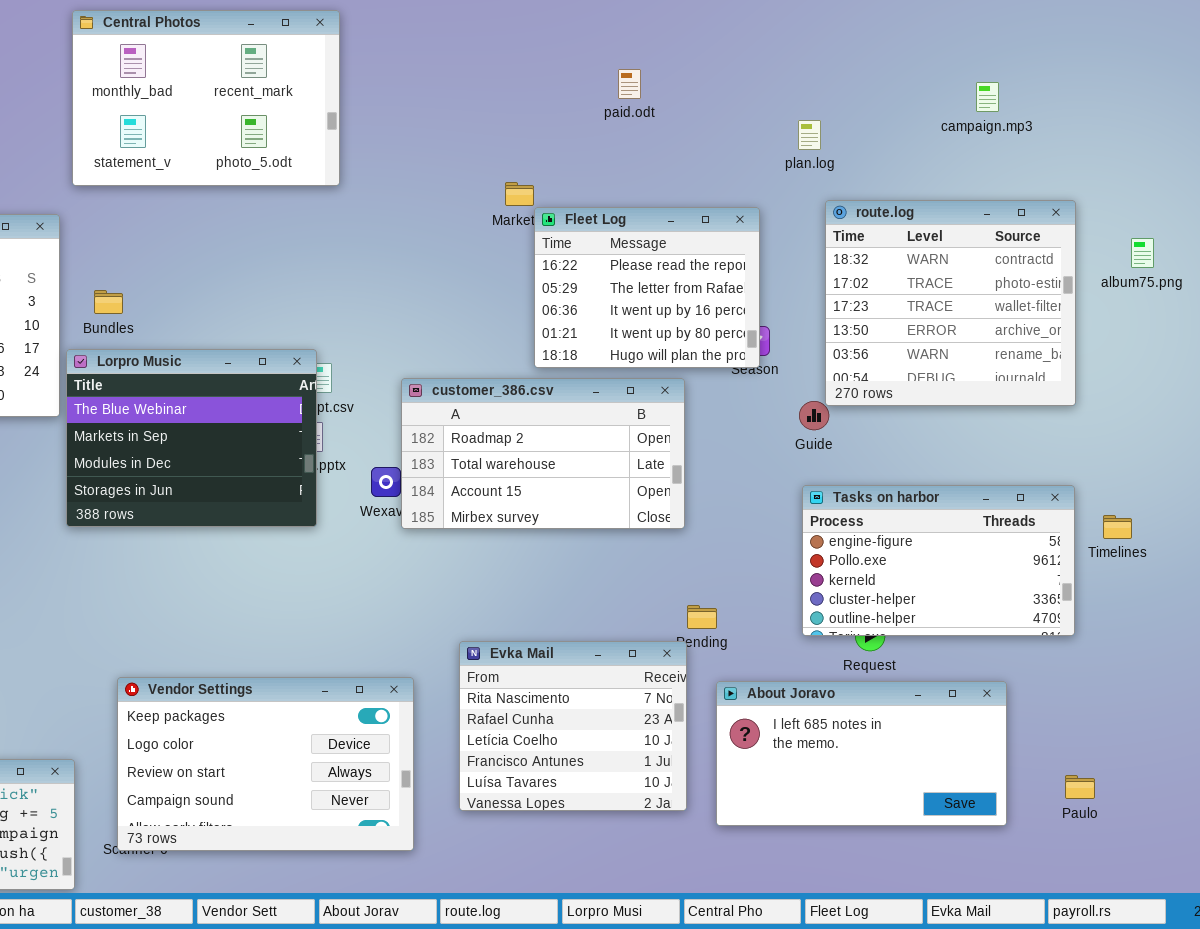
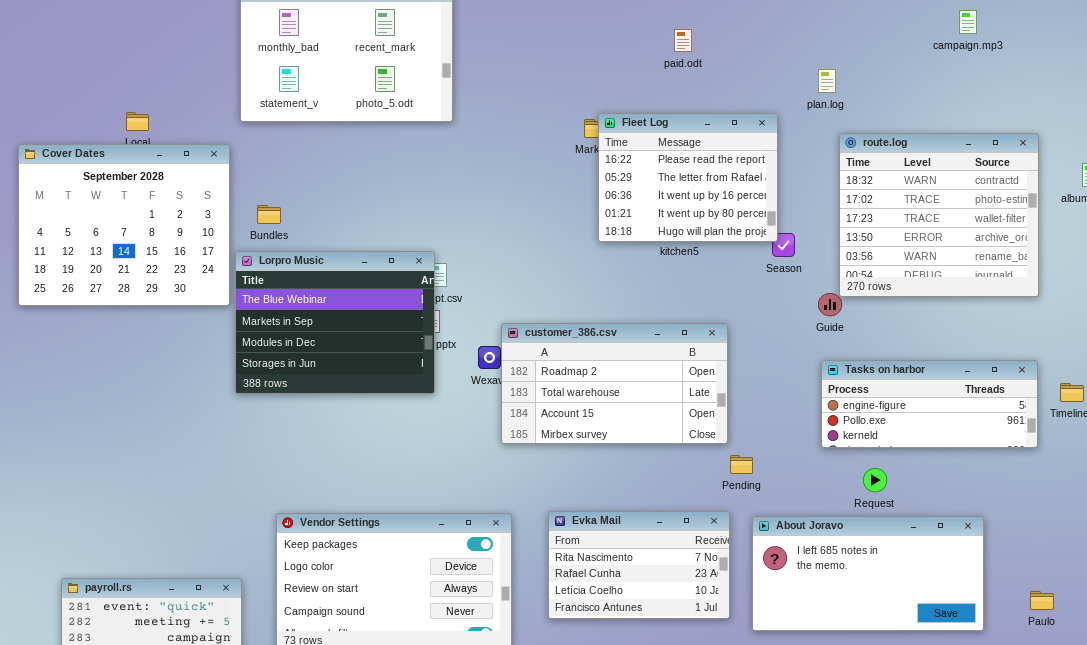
campaign.mp3: [976,82,999,112] -> [959,10,977,34], moved
Fleet Log: [534,207,760,368] -> [598,113,778,242], moved
customer_386.csv: [401,378,685,529] -> [501,323,728,444], moved
Tasks on harbor: [802,485,1075,636] -> [821,360,1038,448], resized
Evka Mail: [459,641,687,811] -> [548,511,730,619], resized

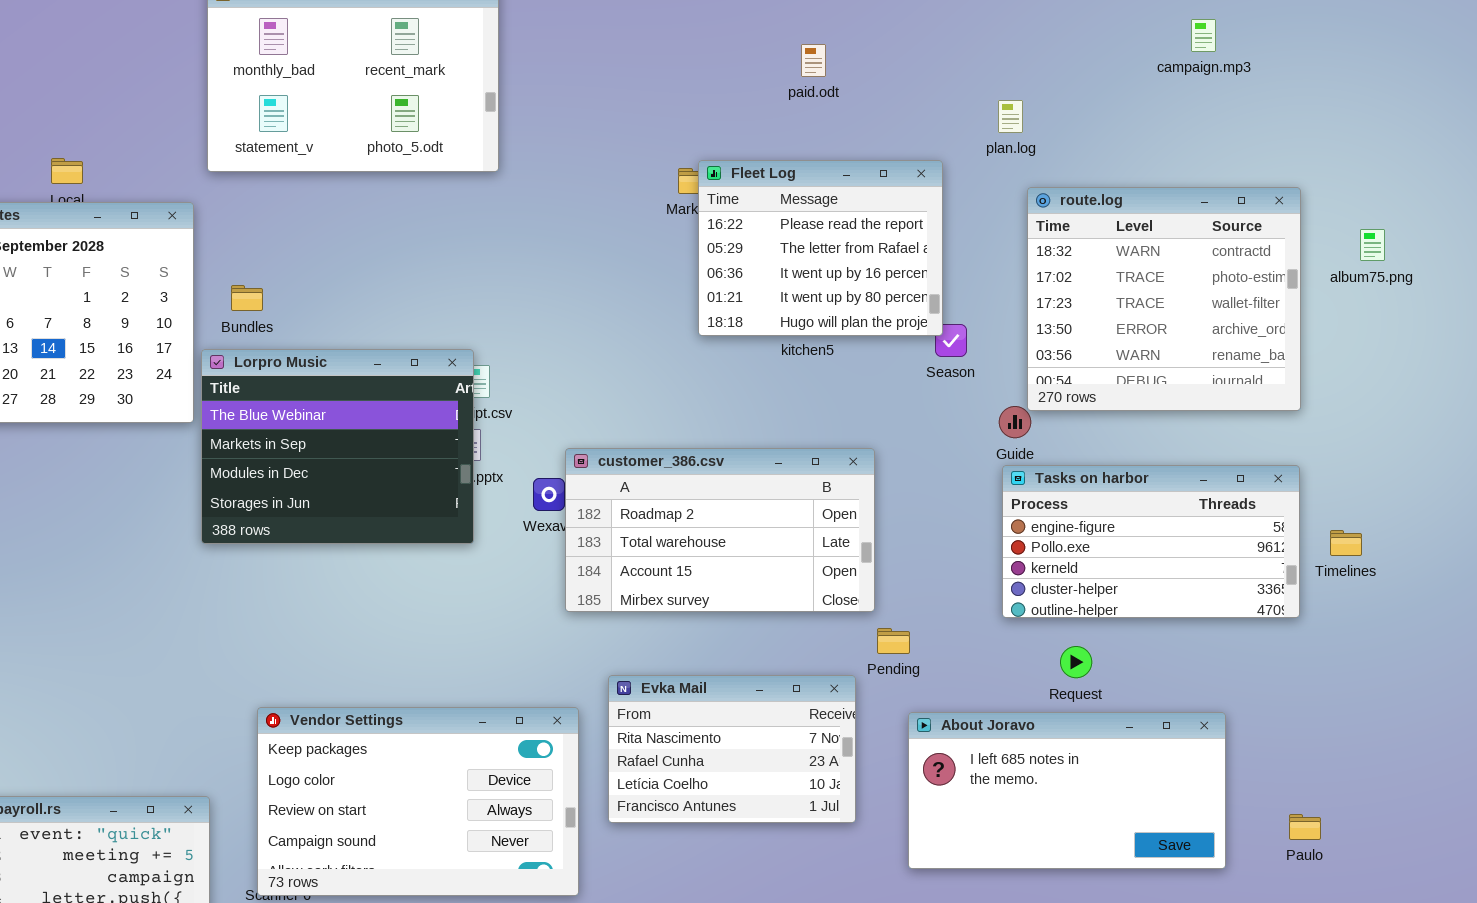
Tasks on harbor: [821,360,1038,448] -> [1002,465,1300,618], resized
Evka Mail: [548,511,730,619] -> [608,675,856,823], moved

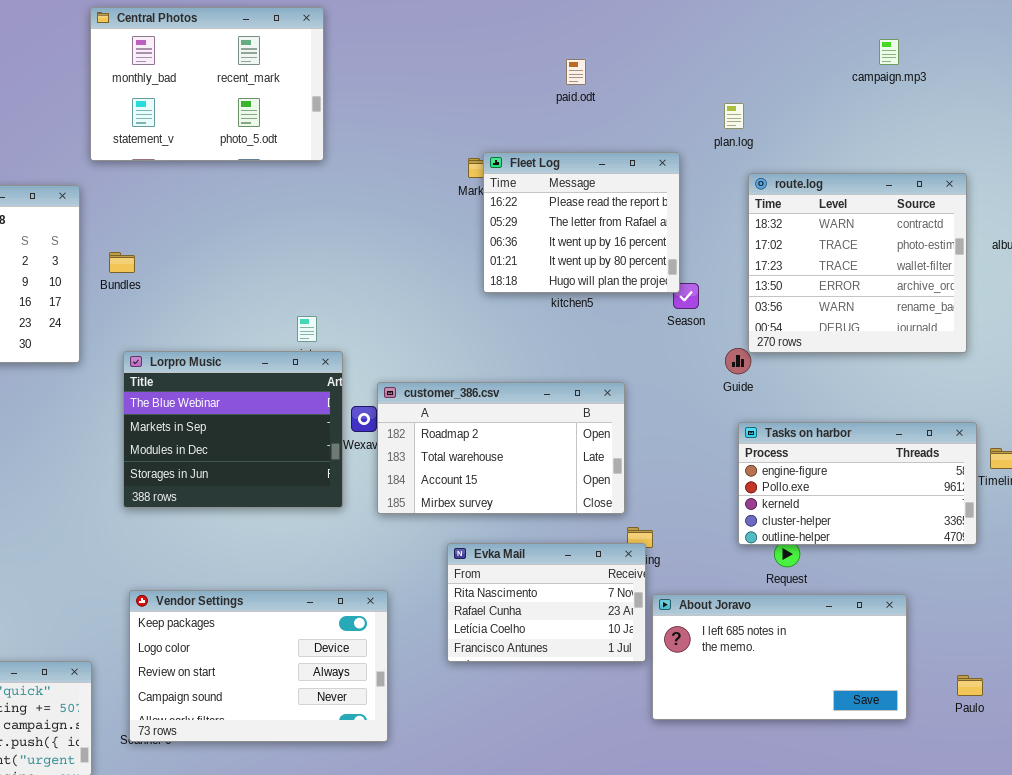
Lorpro Music: [201,349,474,544] -> [123,351,343,508], moved
Tasks on harbor: [1002,465,1300,618] -> [738,422,977,545], moved
Evka Mail: [608,675,856,823] -> [447,543,646,662], moved

